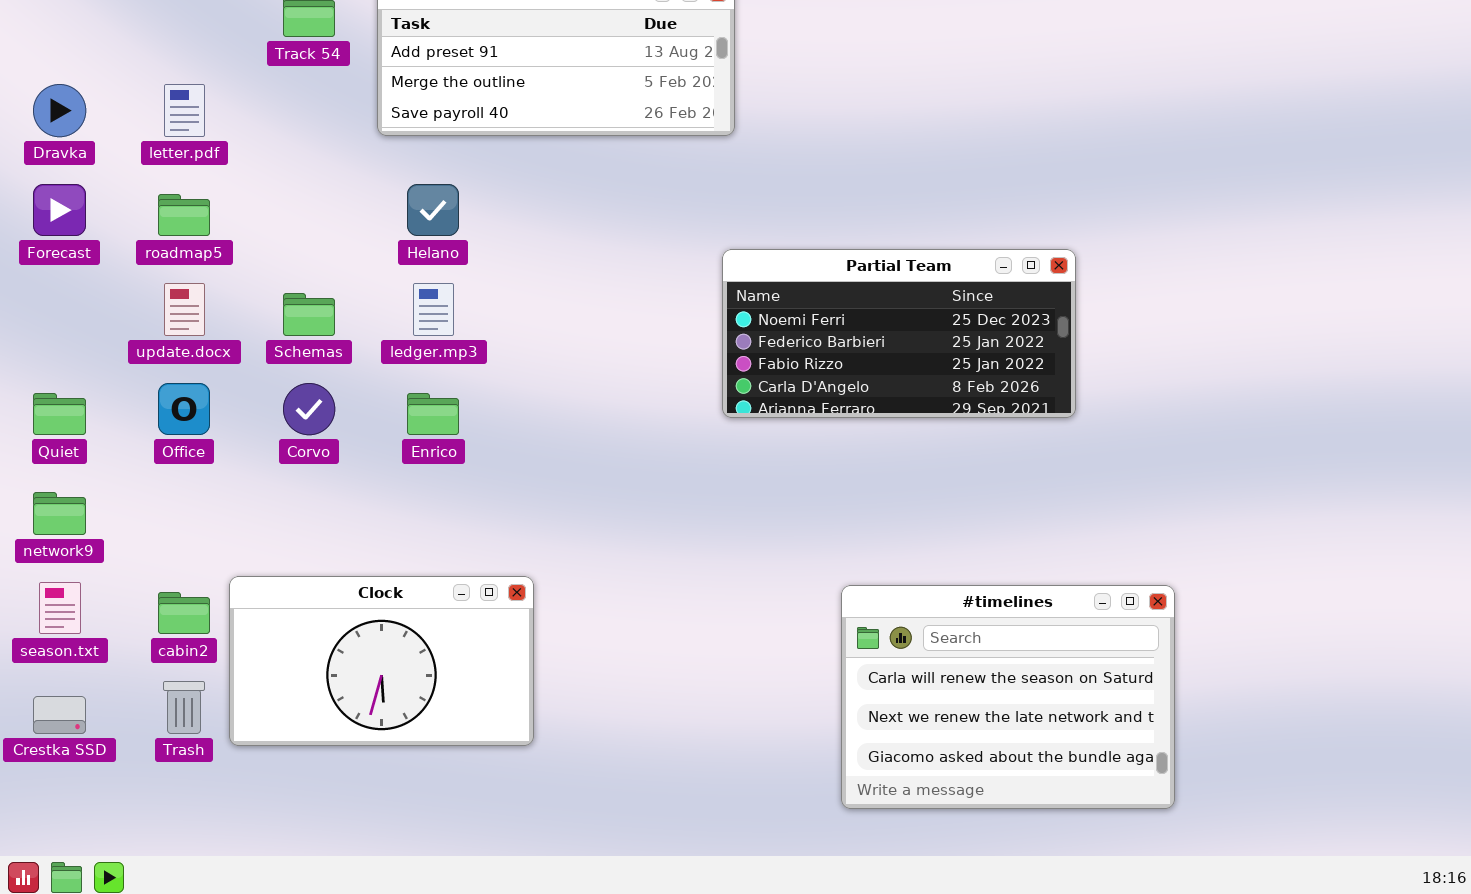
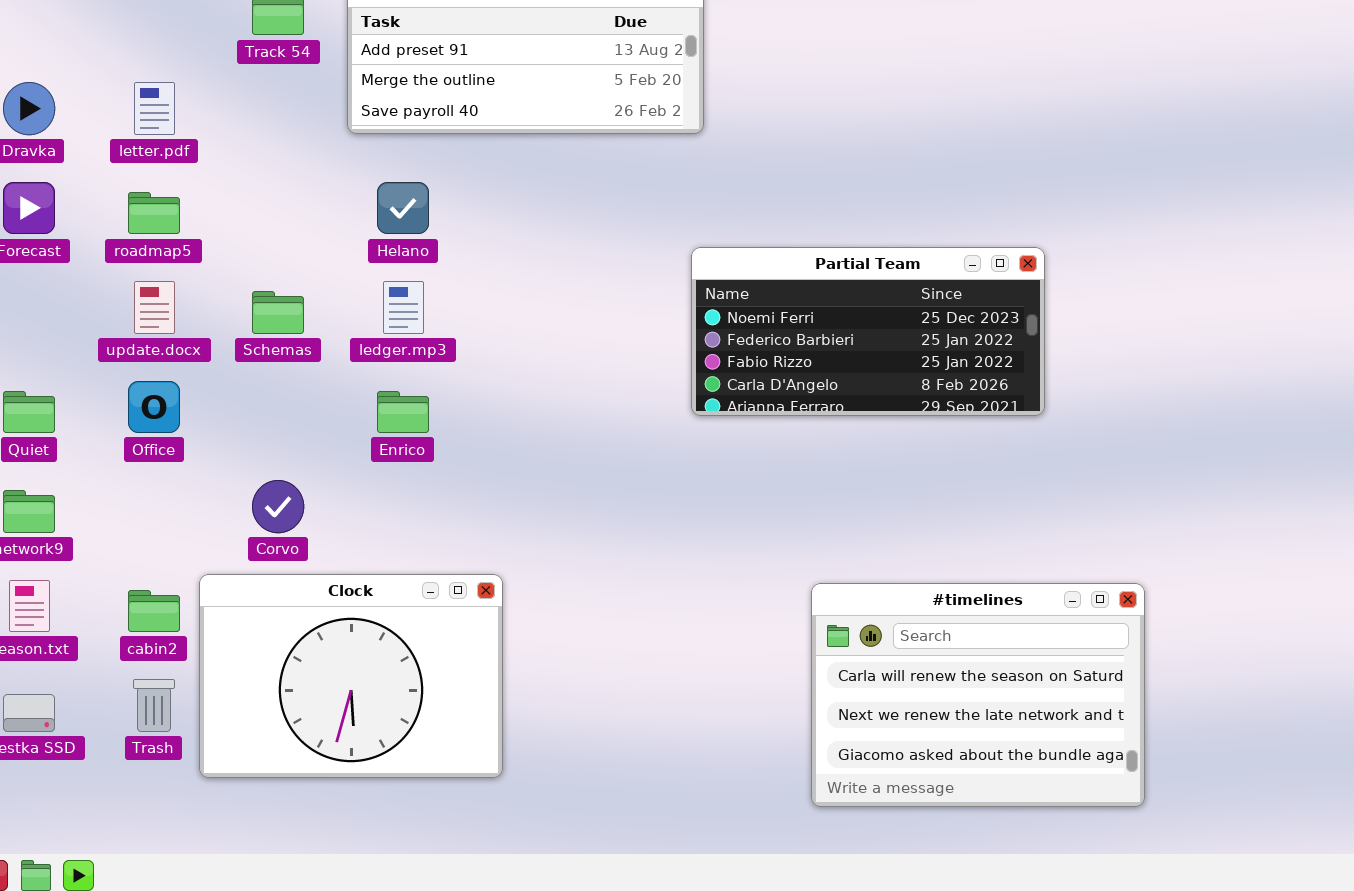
Corvo: [283,383,335,435] -> [252,480,304,533], moved
Clock: [229,576,534,746] -> [199,574,503,778], resized

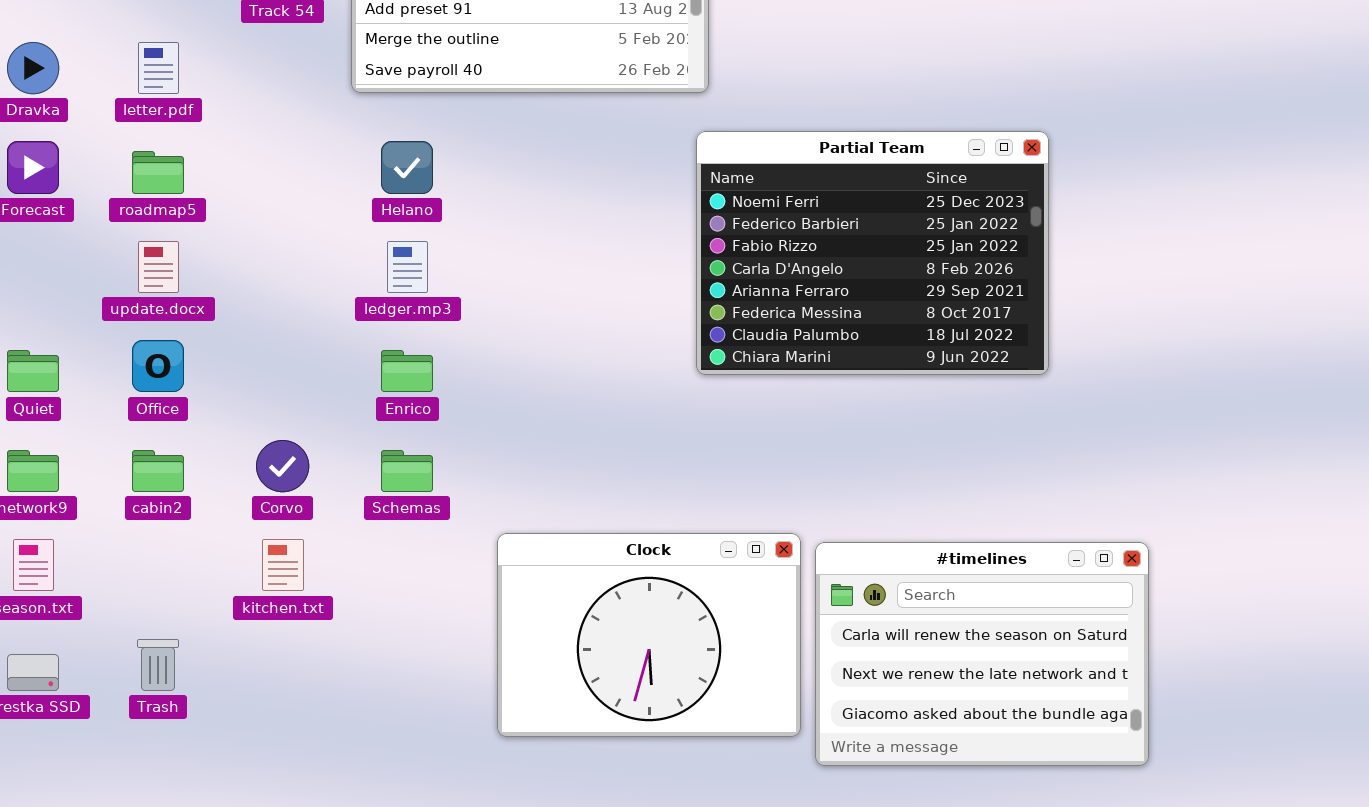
Partial Team: [691,247,1045,416] -> [696,131,1049,375], resized
Schemas: [252,291,304,334] -> [381,450,433,492], moved
Clock: [199,574,503,778] -> [497,533,801,737], moved
cabin2: [128,590,180,632] -> [132,450,184,492], moved

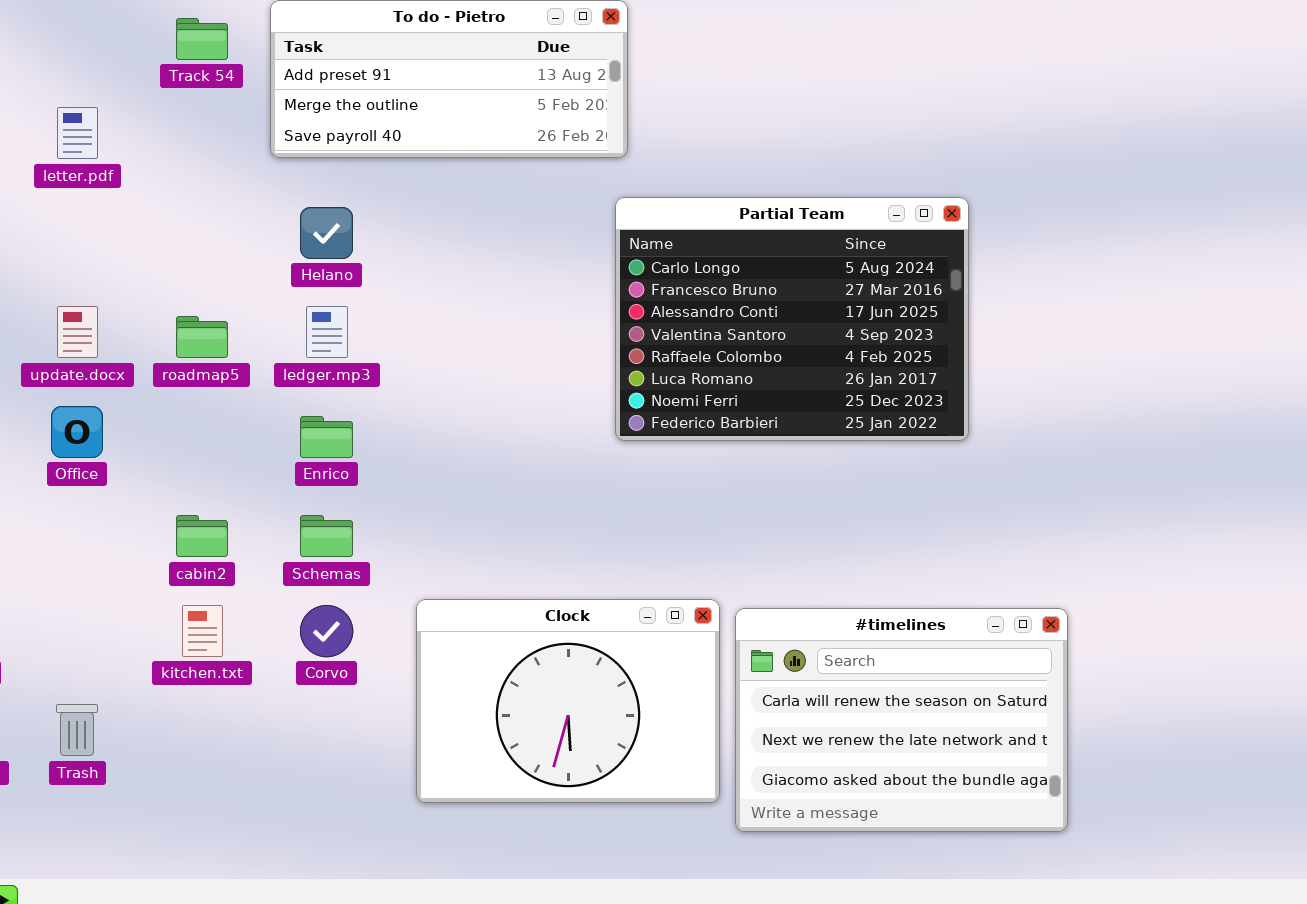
Partial Team: [696,131,1049,375] -> [615,197,969,441], scrolled up 6 rows
roadmap5: [132,151,184,194] -> [176,316,228,358], moved
Corvo: [256,440,309,492] -> [300,605,353,657], moved
cabin2: [132,450,184,492] -> [176,515,228,557], moved

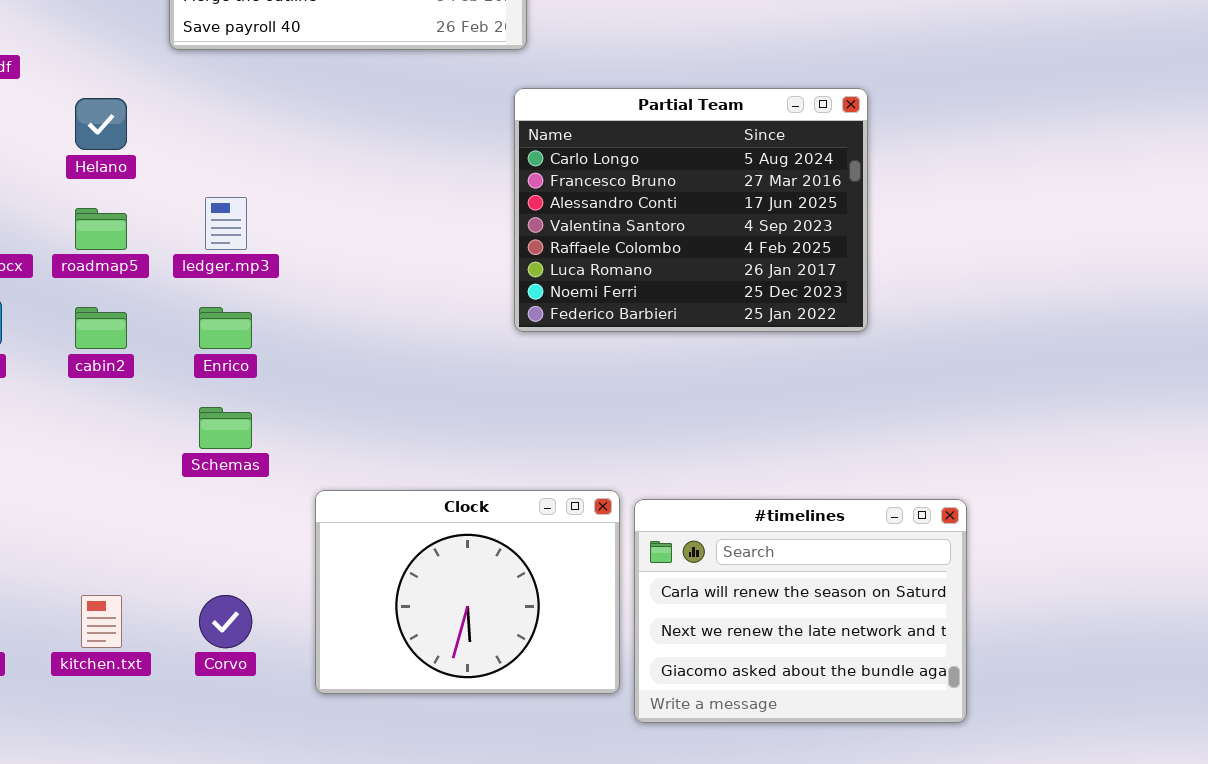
Helano: [300,207,353,259] -> [75,98,127,150], moved
cabin2: [176,515,228,557] -> [75,307,127,349], moved
kitchen.txt: [182,605,223,657] -> [81,595,122,648], moved
Corvo: [300,605,353,657] -> [199,595,252,648], moved

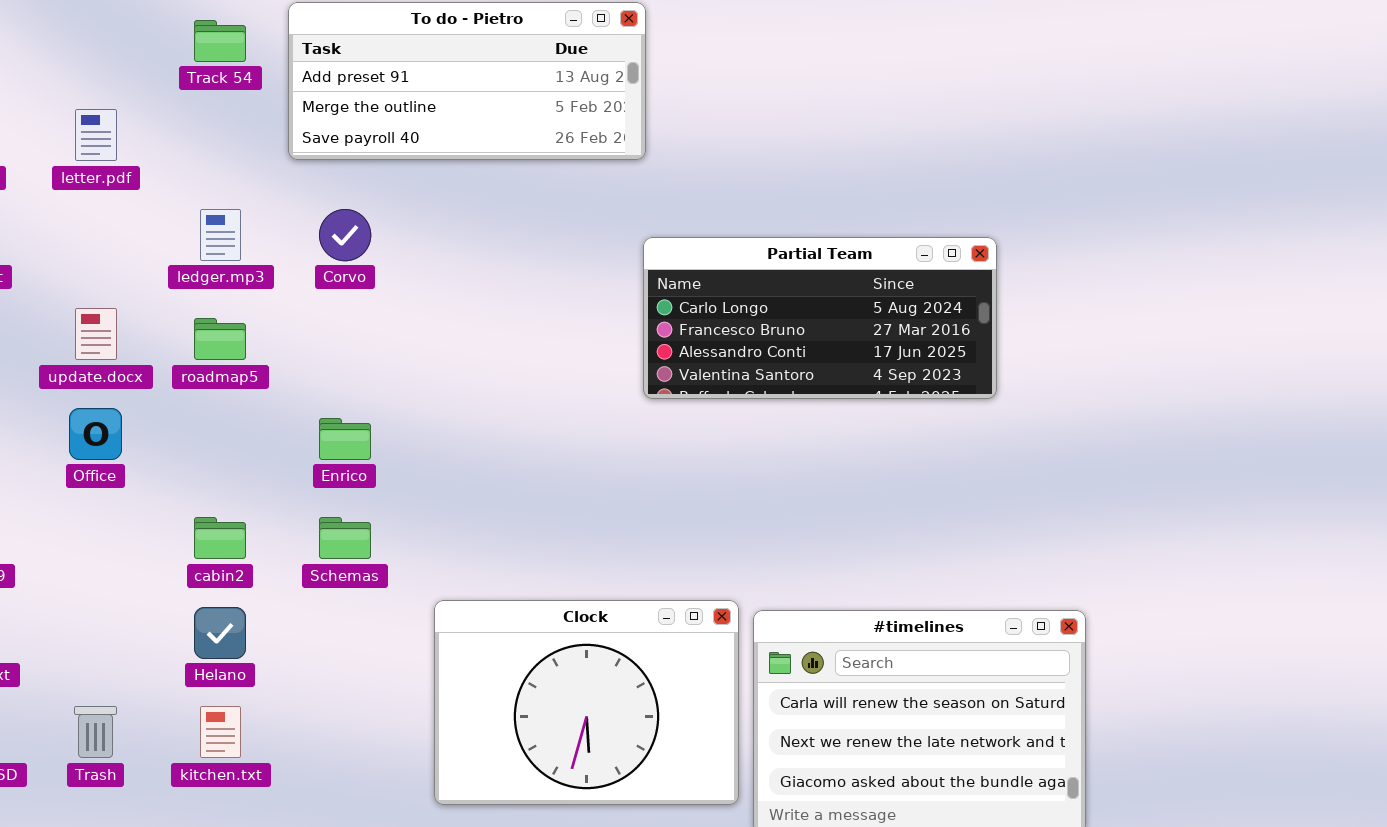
Partial Team: [514,88,868,332] -> [643,237,997,399], moved, resized
Helano: [75,98,127,150] -> [194,607,246,659], moved
ledger.mp3: [205,197,247,250] -> [200,209,241,261], moved
cabin2: [75,307,127,349] -> [194,517,246,559], moved
Corvo: [199,595,252,648] -> [319,209,371,261], moved

